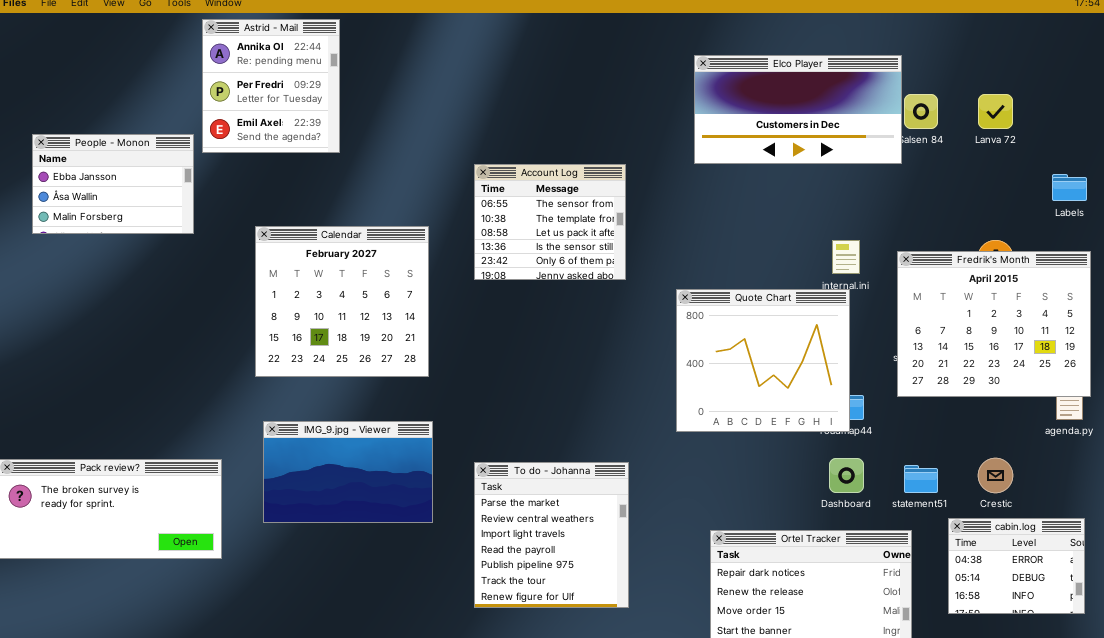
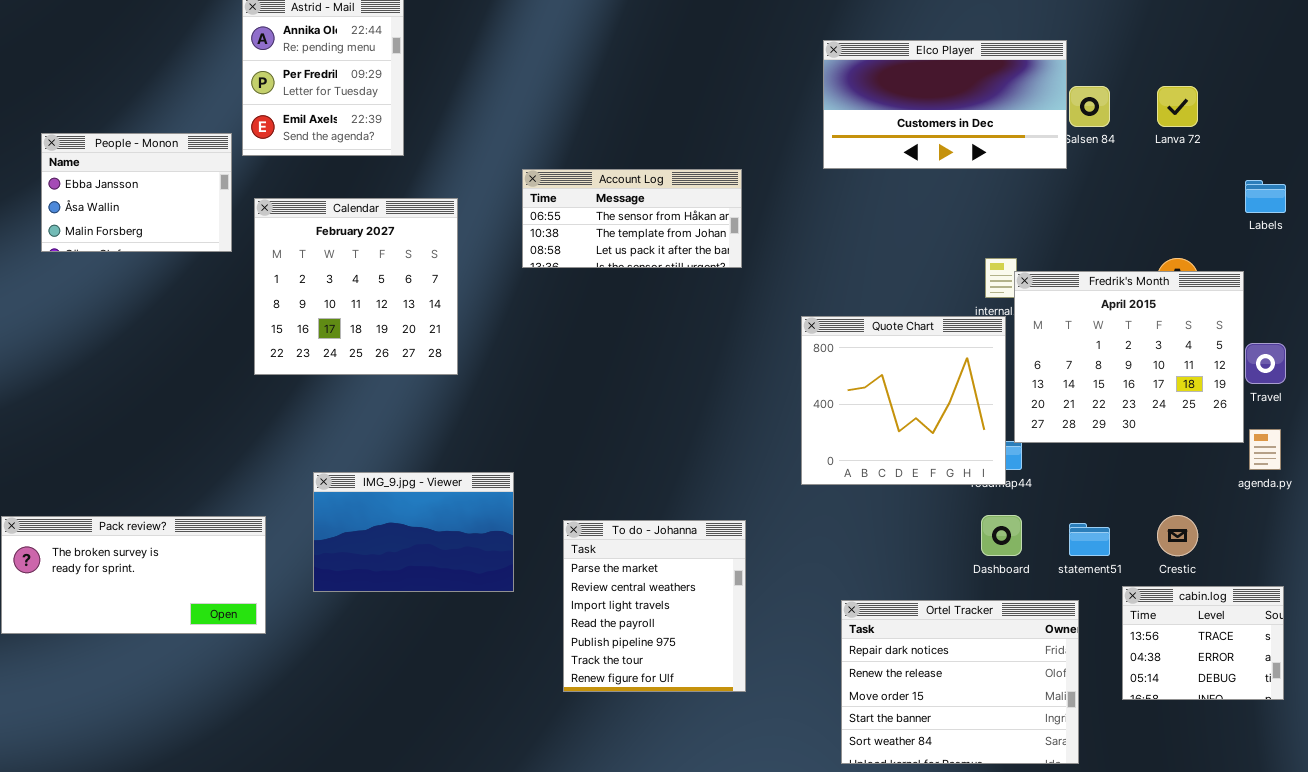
Account Log: [474,164,626,280] -> [522,169,742,268], resized
Calendar: [255,226,429,377] -> [254,198,458,375], moved
Fredrik's Month: [897,251,1091,397] -> [1014,271,1244,443], moved
cabin.log: [948,518,1085,614] -> [1122,586,1284,700], scrolled up 1 row

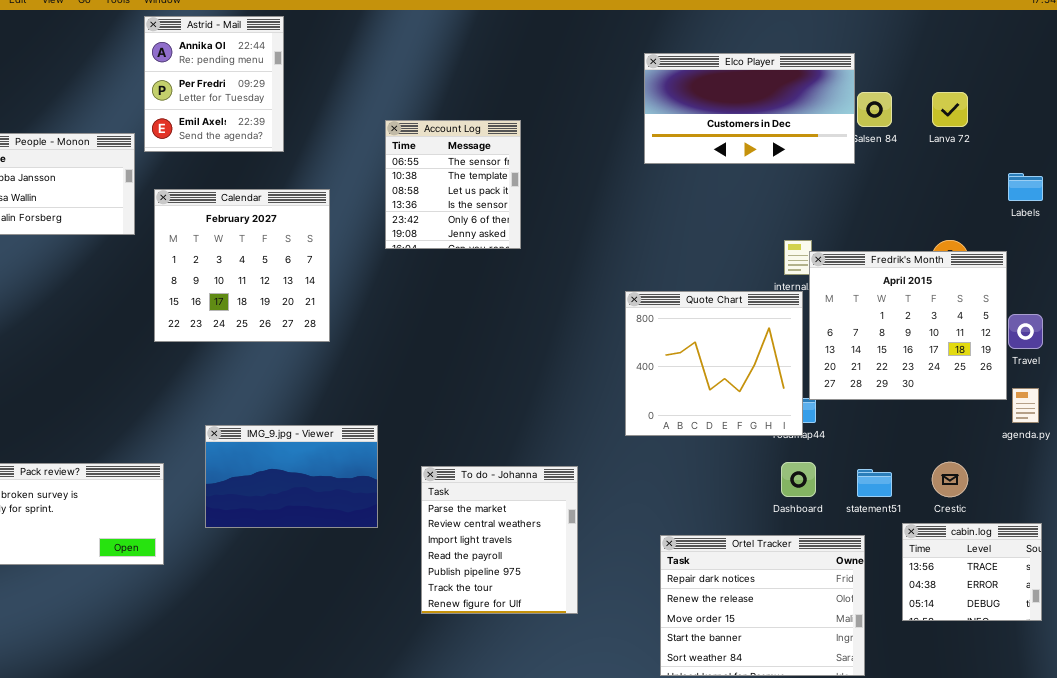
Account Log: [522,169,742,268] -> [385,120,521,249], resized

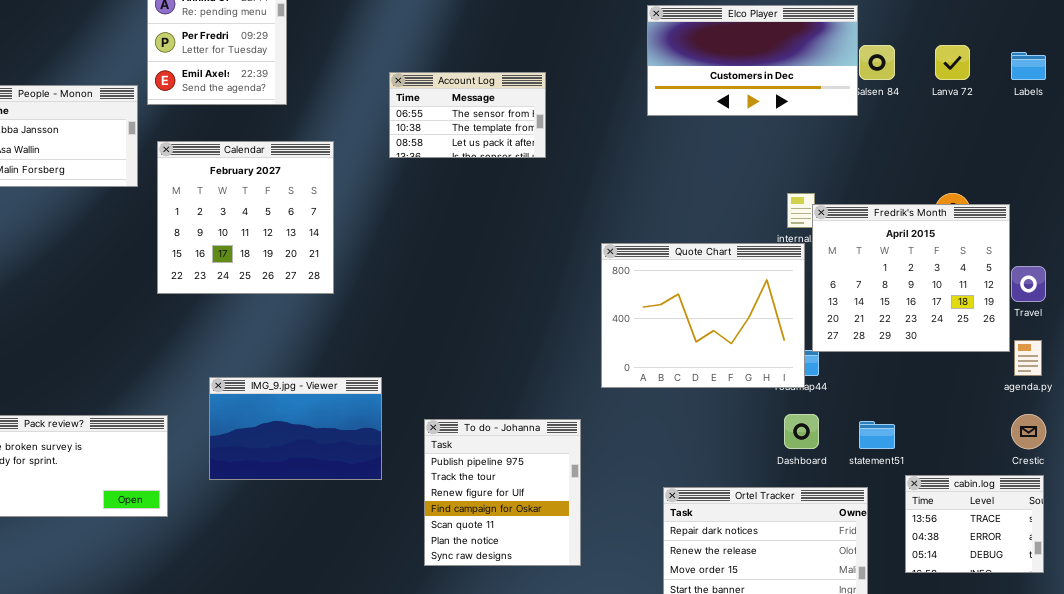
Account Log: [385,120,521,249] -> [389,72,546,158], resized
Labels: [1008,173,1043,201] -> [1011,52,1046,80], moved
Quote Chart: [625,291,803,436] -> [601,243,805,388], resized
Crestic: [932,462,968,497] -> [1011,414,1046,449], moved
To do - Johanna: [421,466,578,614] -> [424,419,581,566], scrolled down 4 rows

